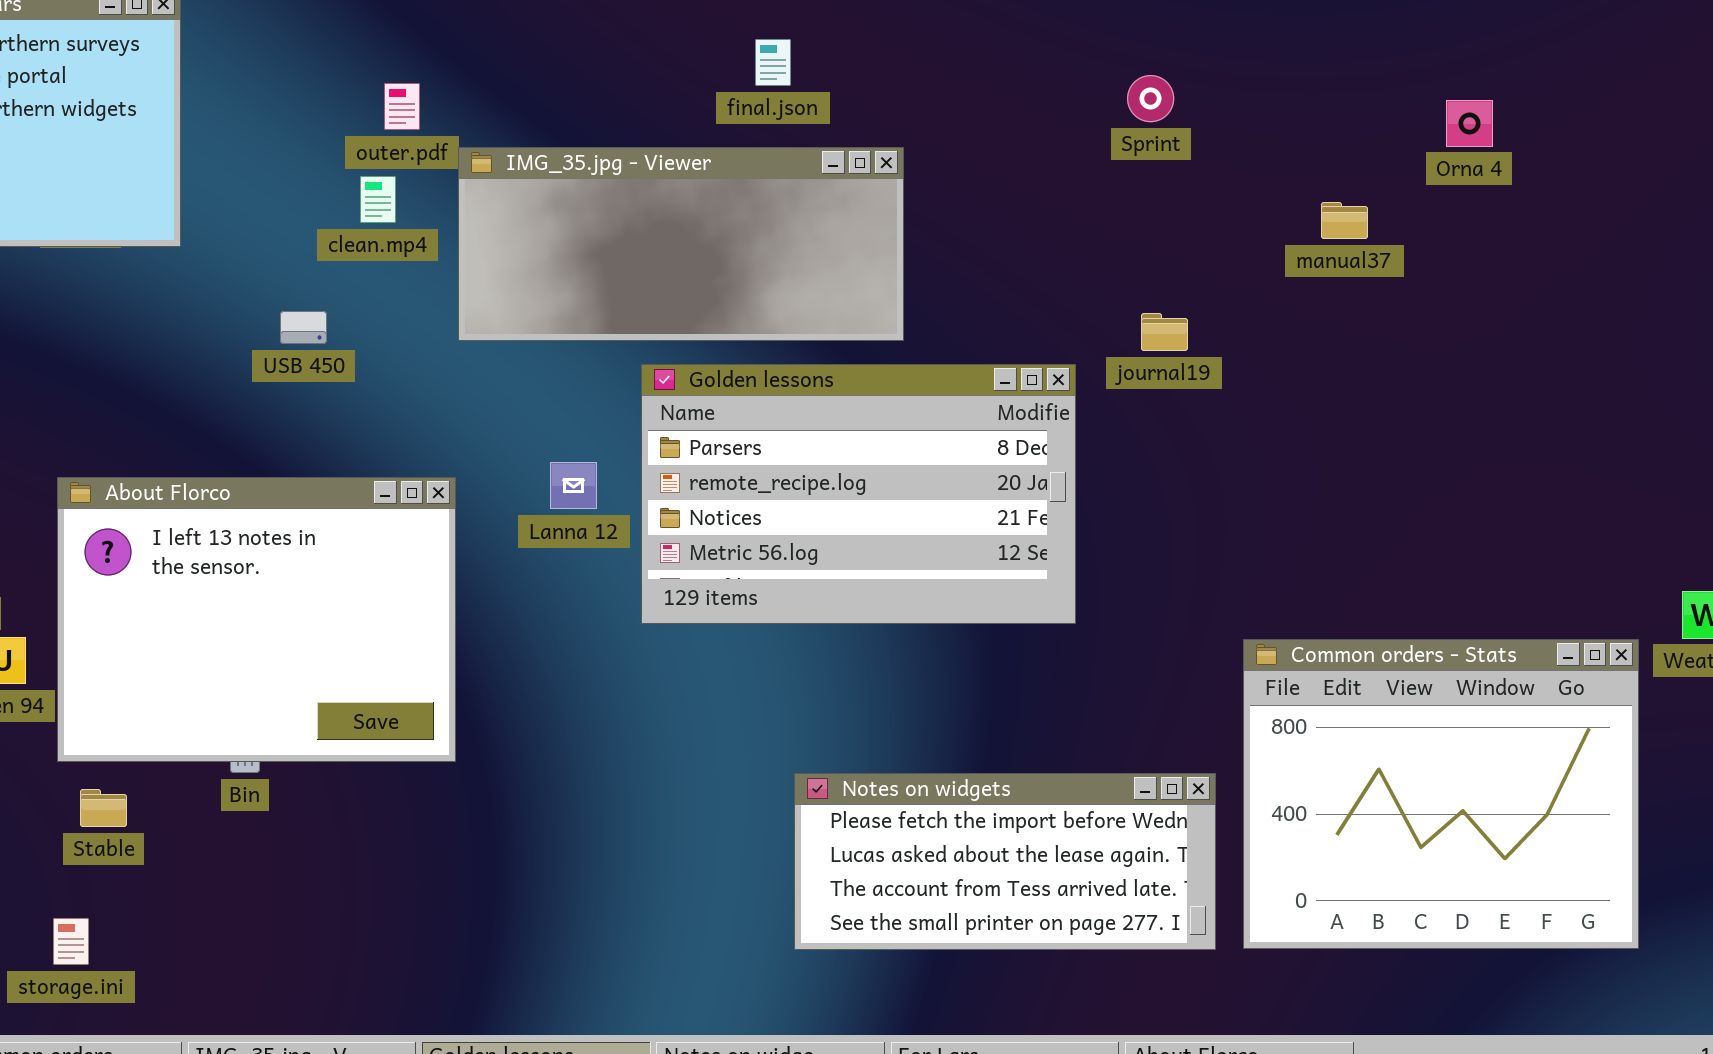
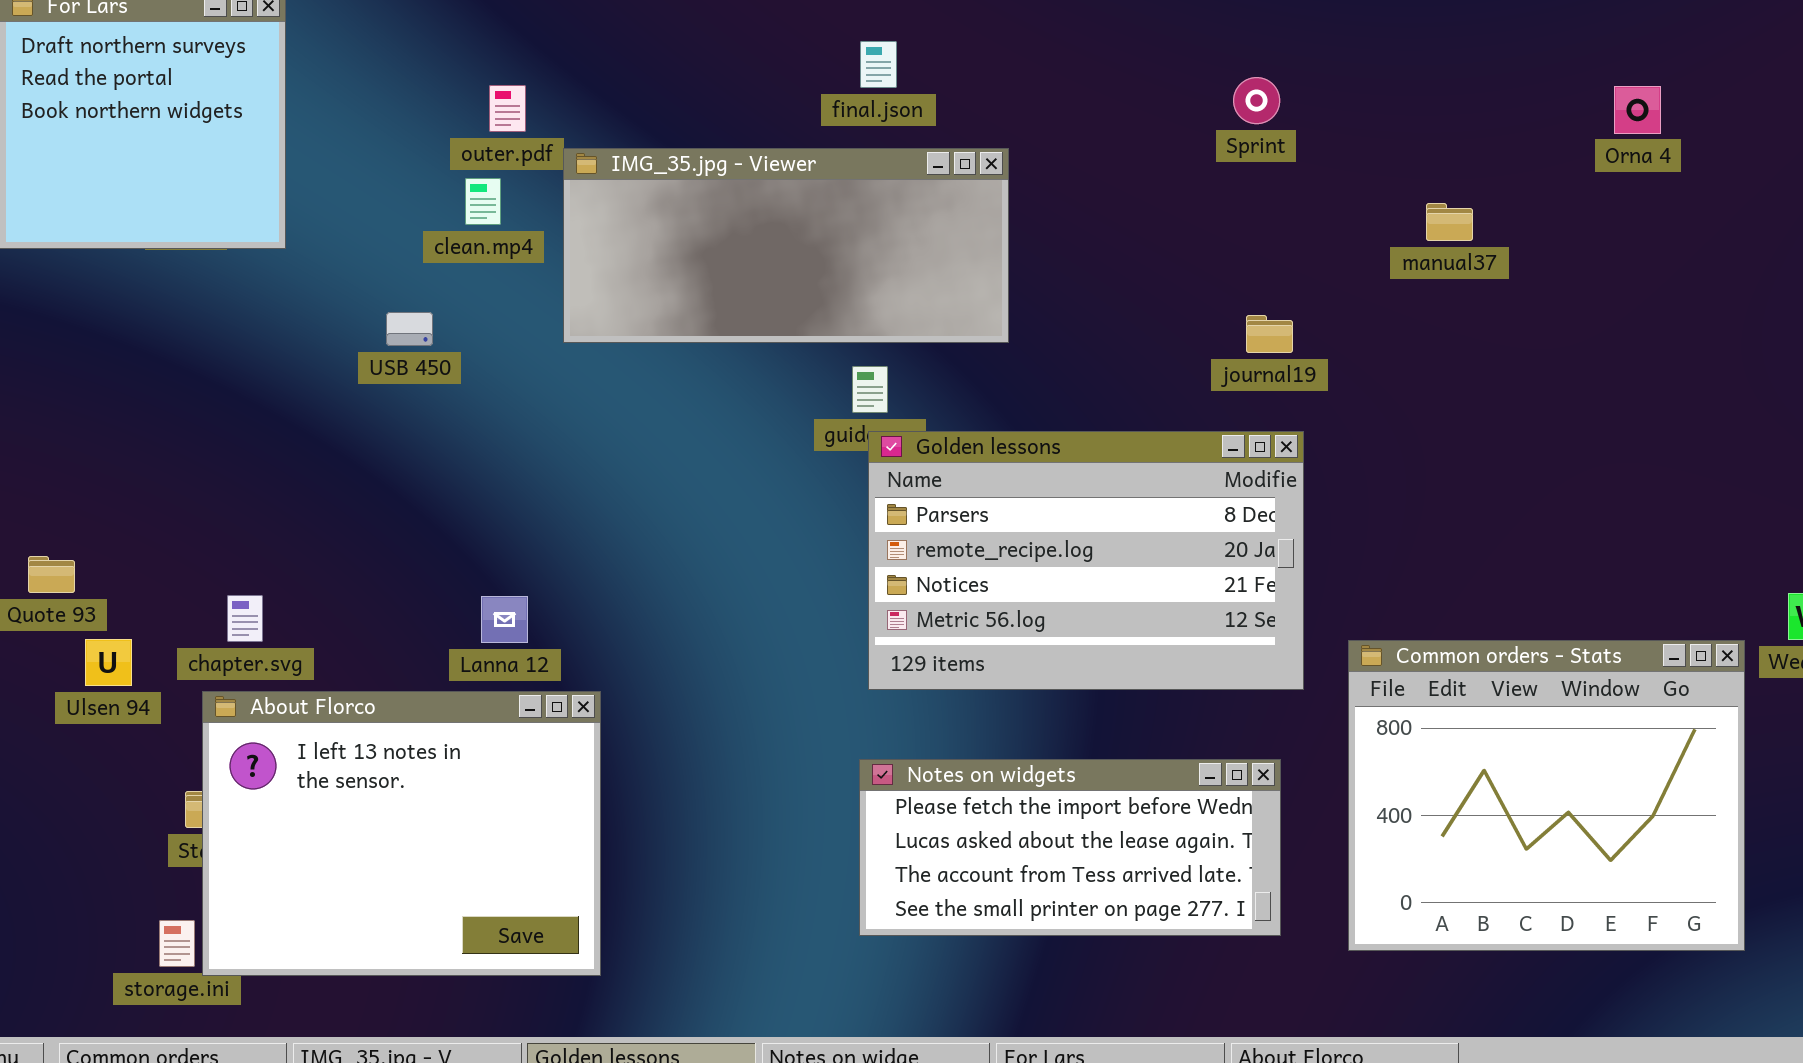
Orna 4: [1446,100,1493,147] -> [1614,86,1661,134], moved
Golden lessons: [641,364,1076,624] -> [868,431,1304,690], moved
Lanna 12: [550,462,597,509] -> [481,596,528,643], moved
About Florco: [57,477,456,762] -> [202,691,601,976], moved
Notes on widgets: [794,773,1216,950] -> [859,759,1281,936], moved

